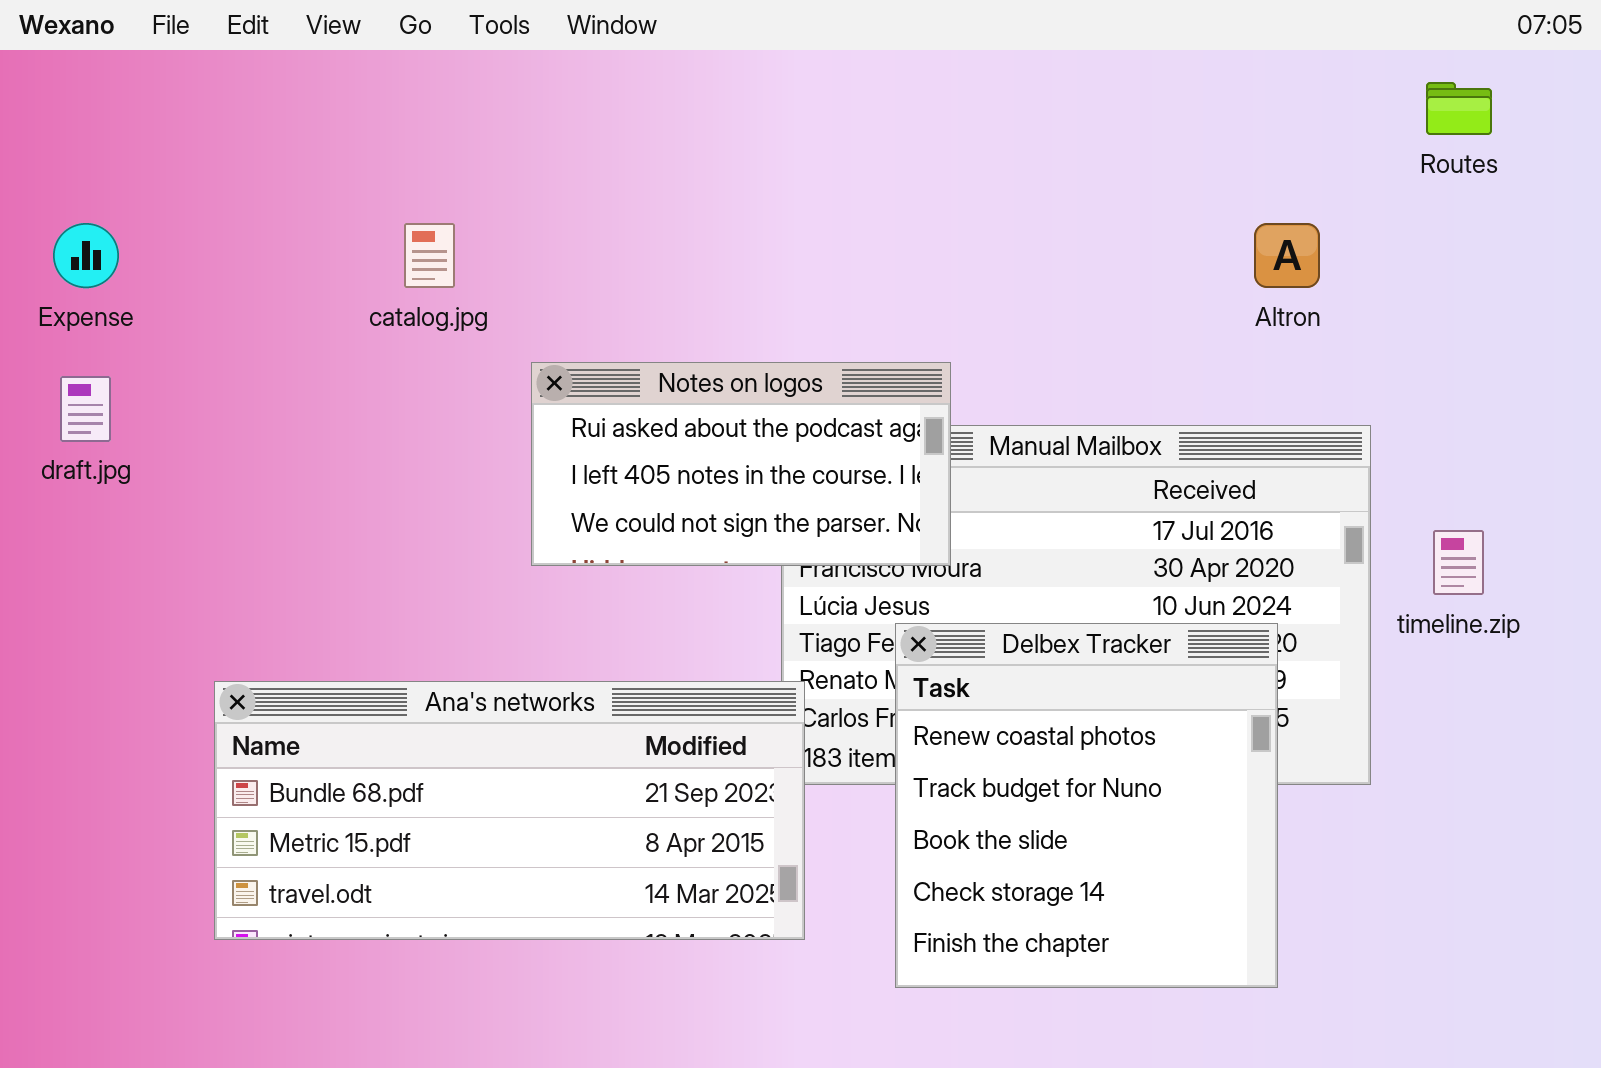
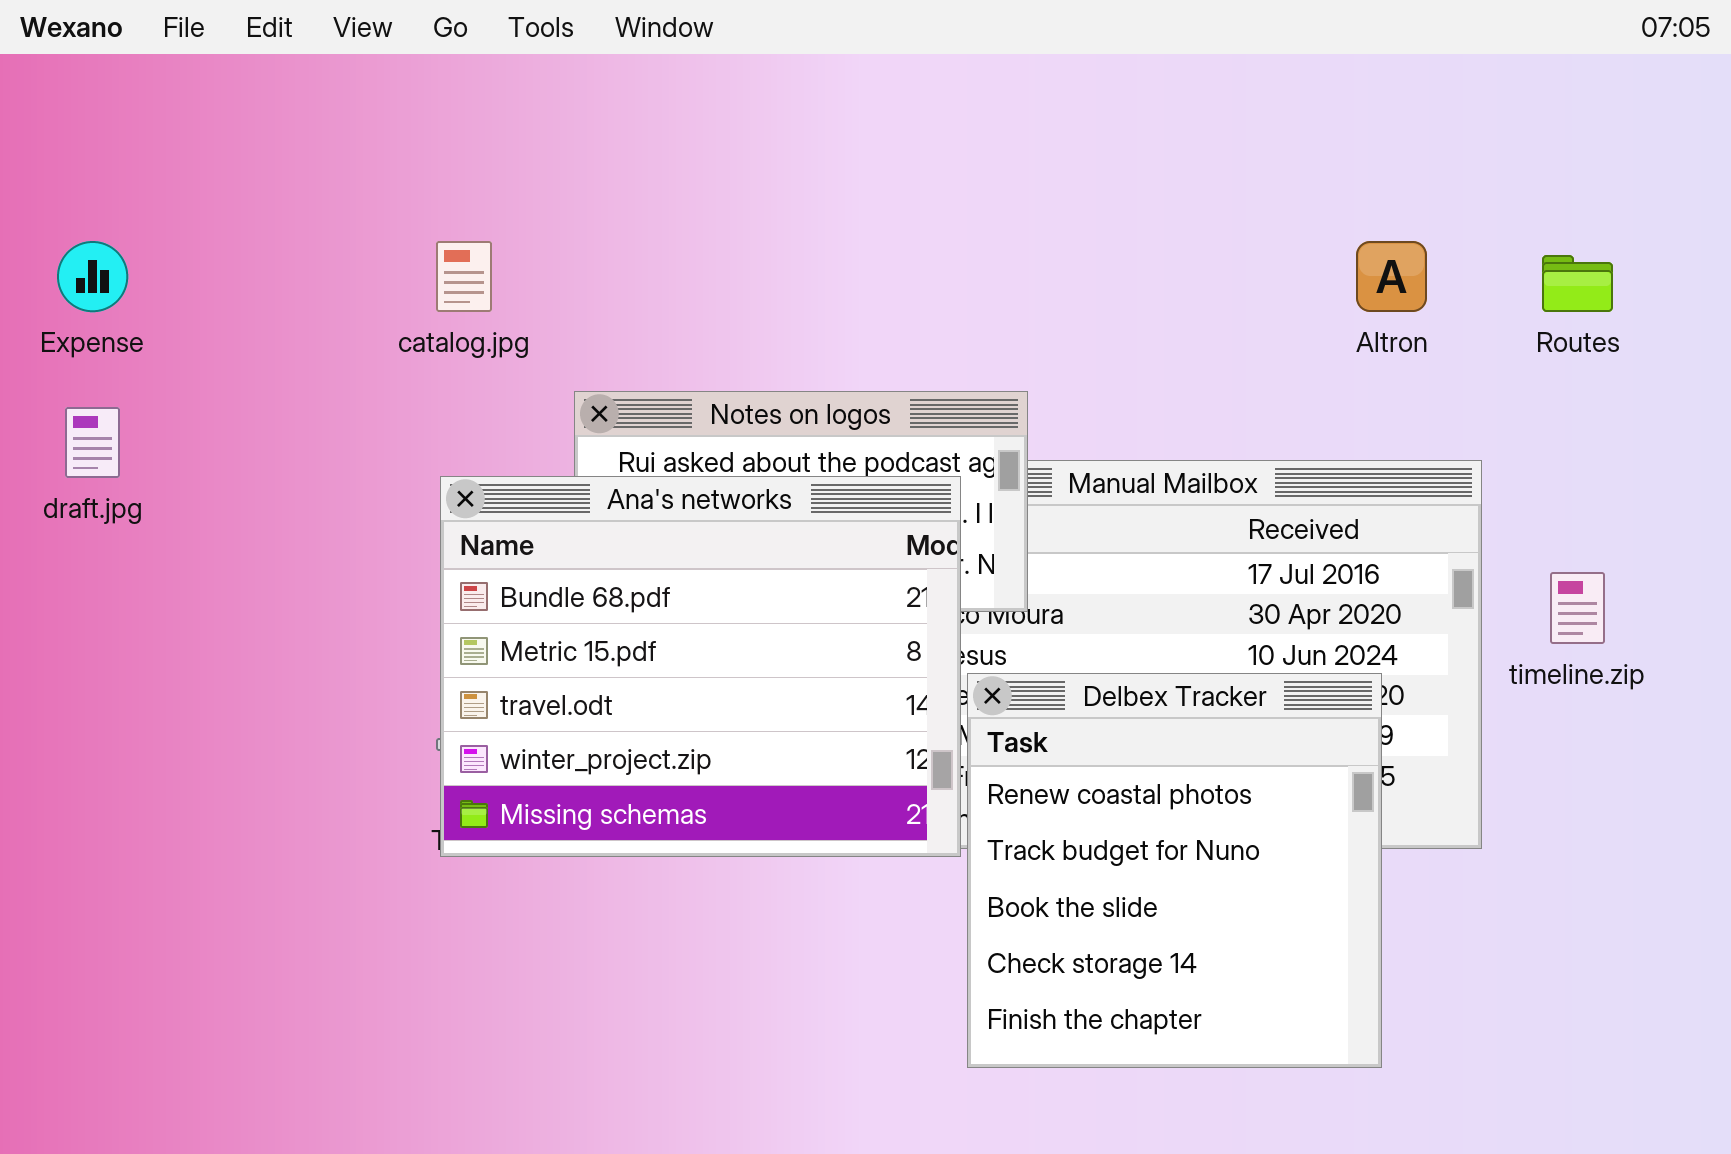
Routes: [1426,82,1492,135] -> [1542,255,1613,312], moved
Ana's networks: [214,681,805,940] -> [440,476,961,857], moved, resized

